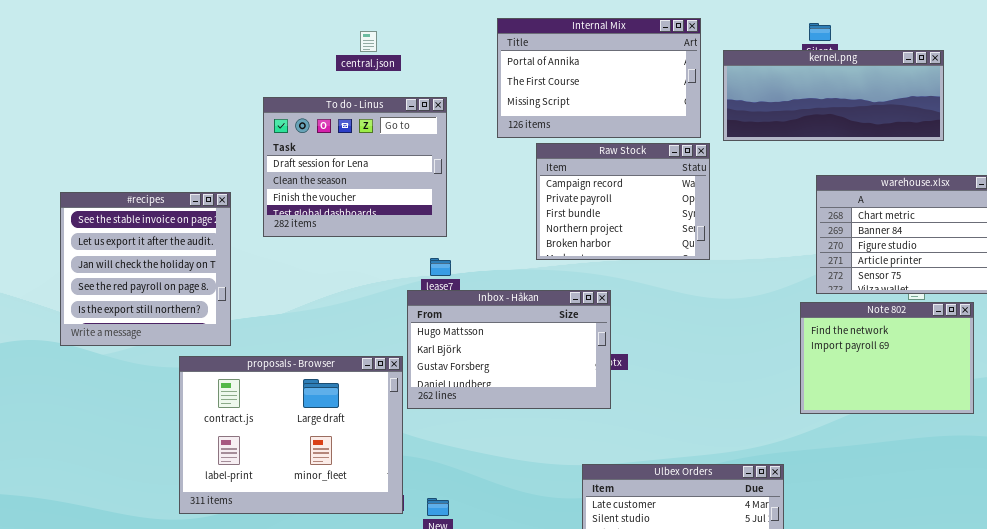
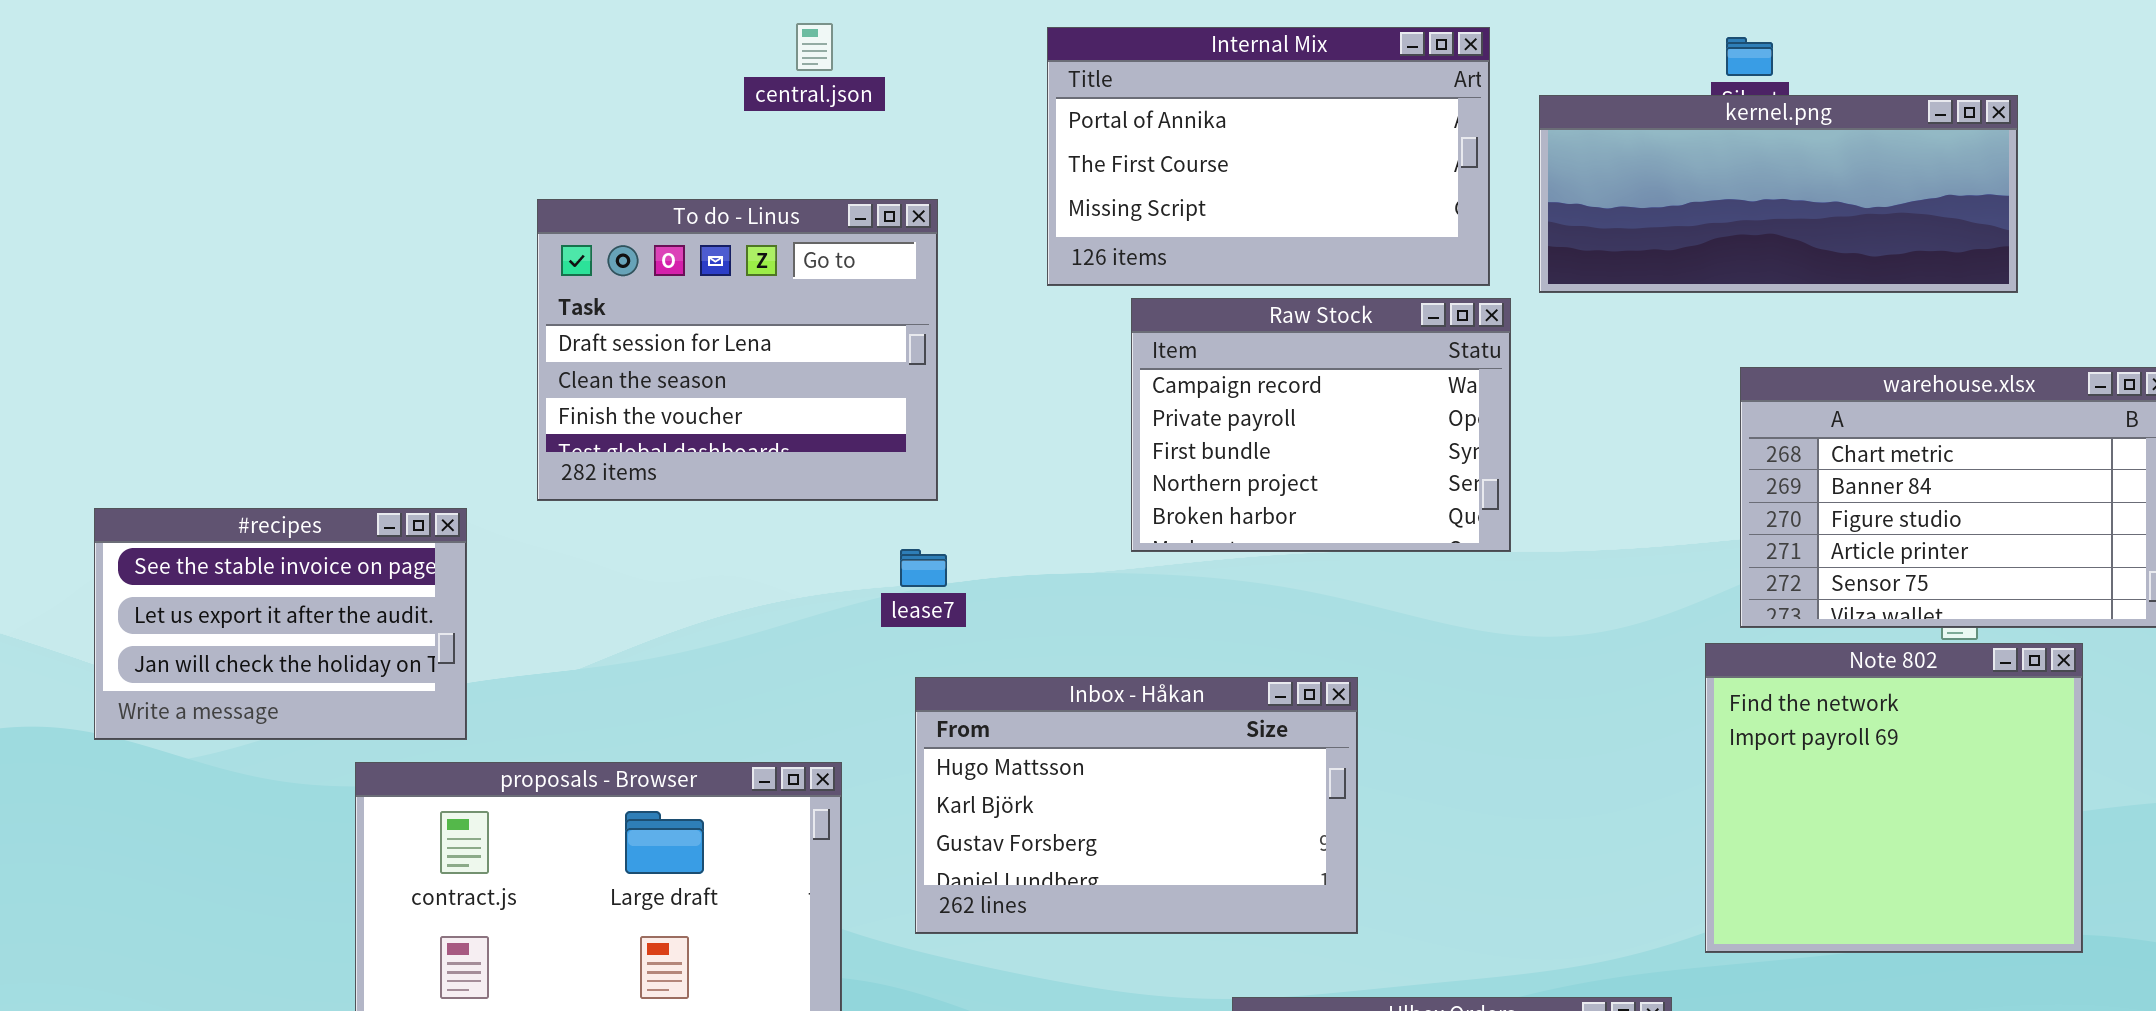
central.json: [360,31,377,52] -> [796,23,833,71], moved
#recipes: [60,192,231,346] -> [94,508,467,740], resized
Inbox - Håkan: [407,290,611,409] -> [915,677,1358,934], moved
Note 802: [800,302,974,414] -> [1705,643,2083,953], resized

